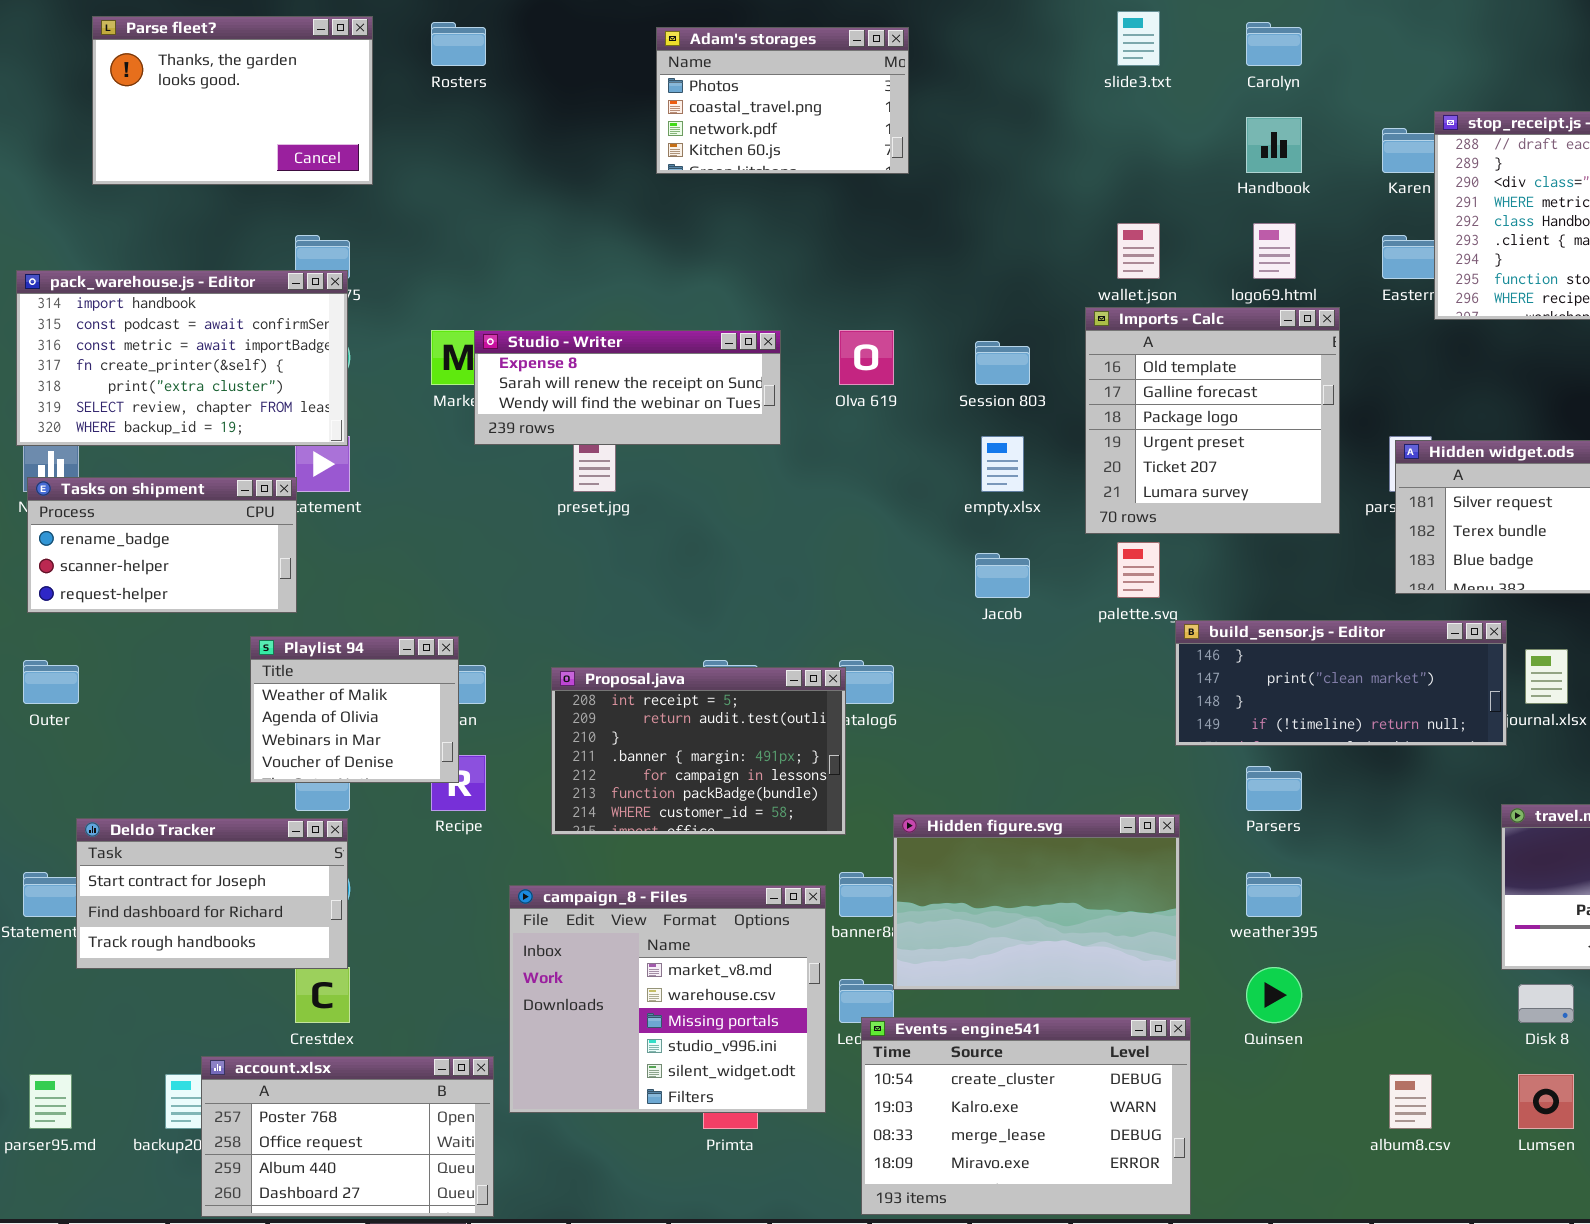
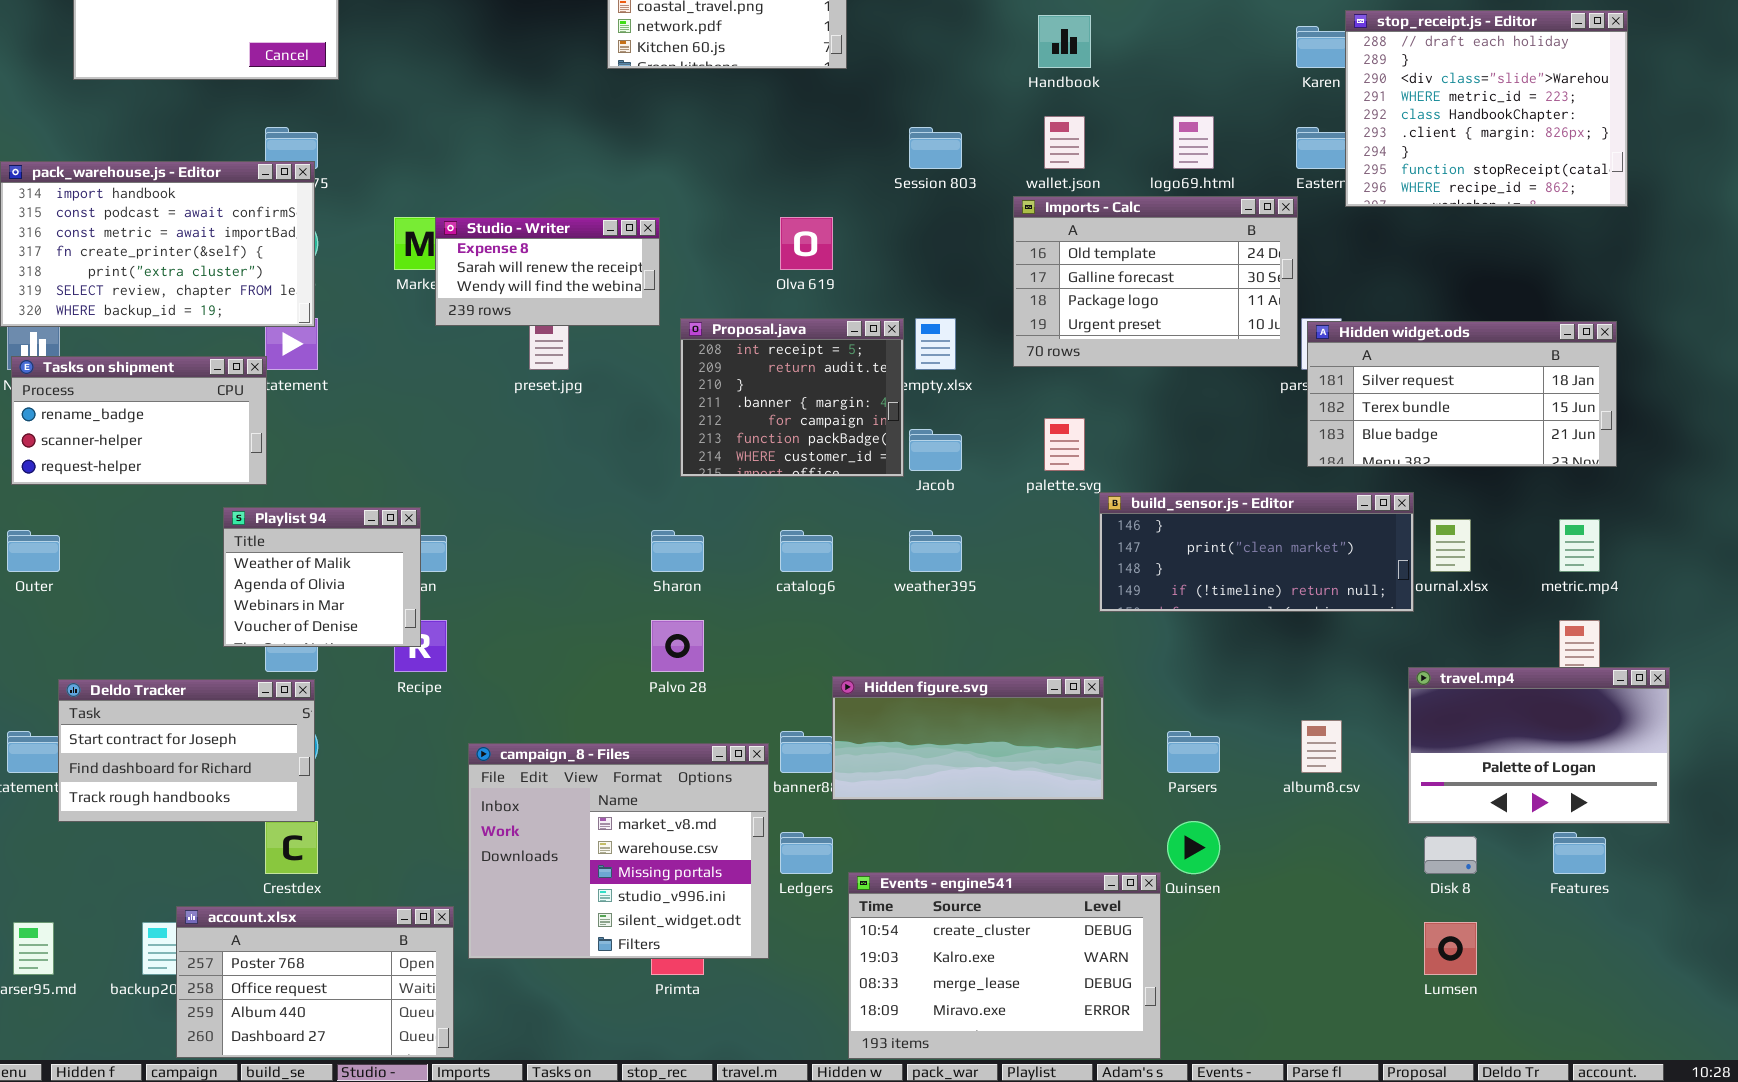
Handbook: [1246,117,1302,173] -> [1038,15,1091,68], moved
Imports - Calc: [1085,307,1340,534] -> [1013,196,1298,367], resized
Studio - Writer: [474,330,781,445] -> [435,217,660,326], resized
Session 803: [975,341,1030,385] -> [909,127,962,169], moved
Proposal.java: [551,667,846,835] -> [680,318,904,477], moved, resized
Parsers: [1246,766,1302,811] -> [1167,731,1220,773], moved
Hidden figure.svg: [893,814,1180,990] -> [832,676,1104,800], resized
weather395: [1246,872,1302,917] -> [909,530,962,572], moved
Events - engine541: [861,1017,1191,1215] -> [848,872,1161,1059], moved
album8.csv: [1389,1074,1432,1129] -> [1301,720,1342,773], moved

